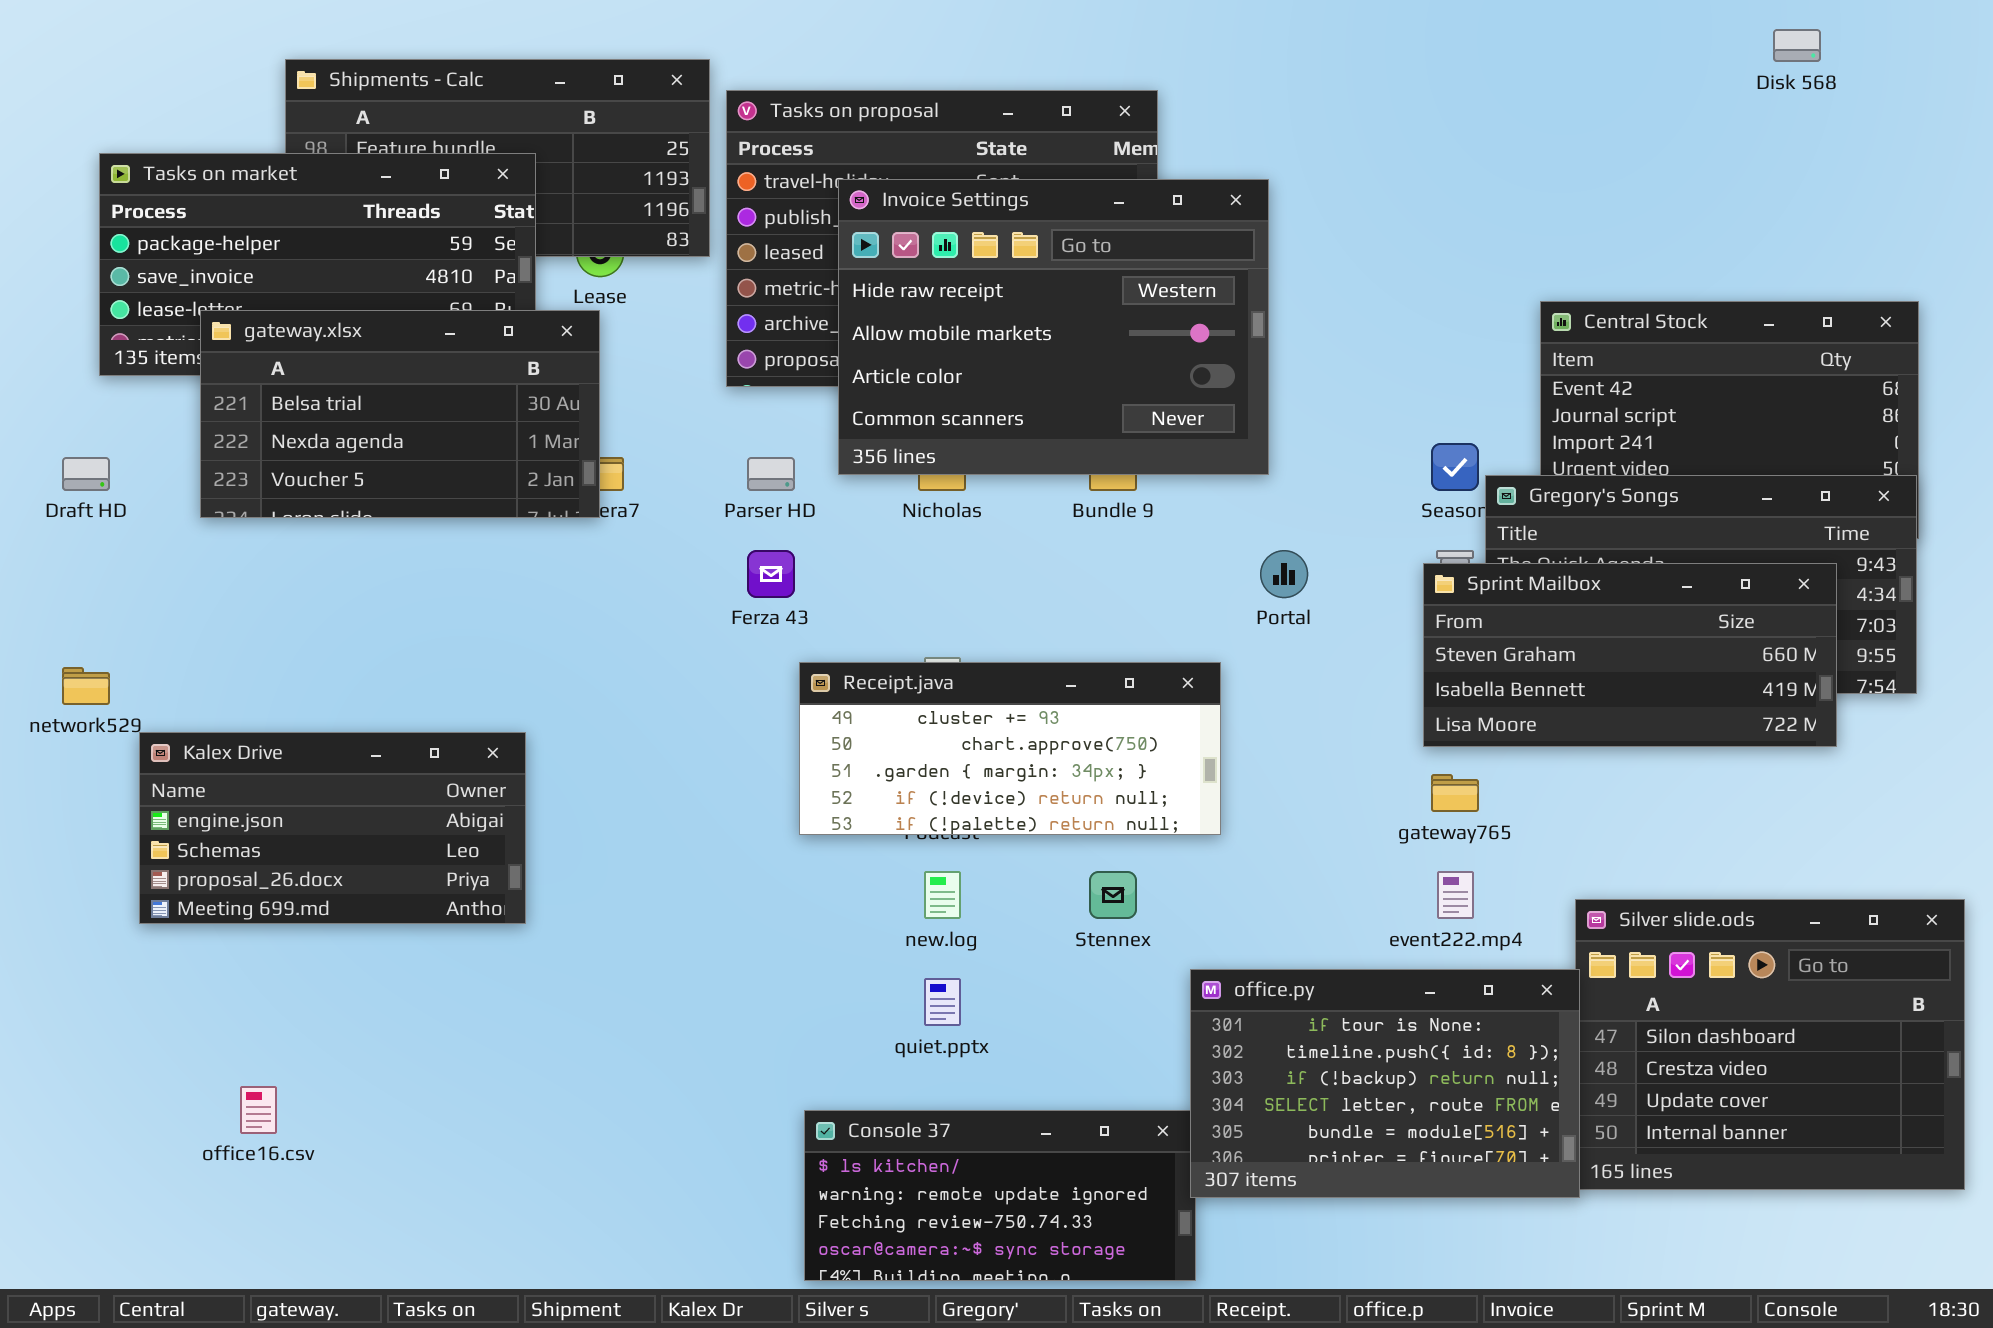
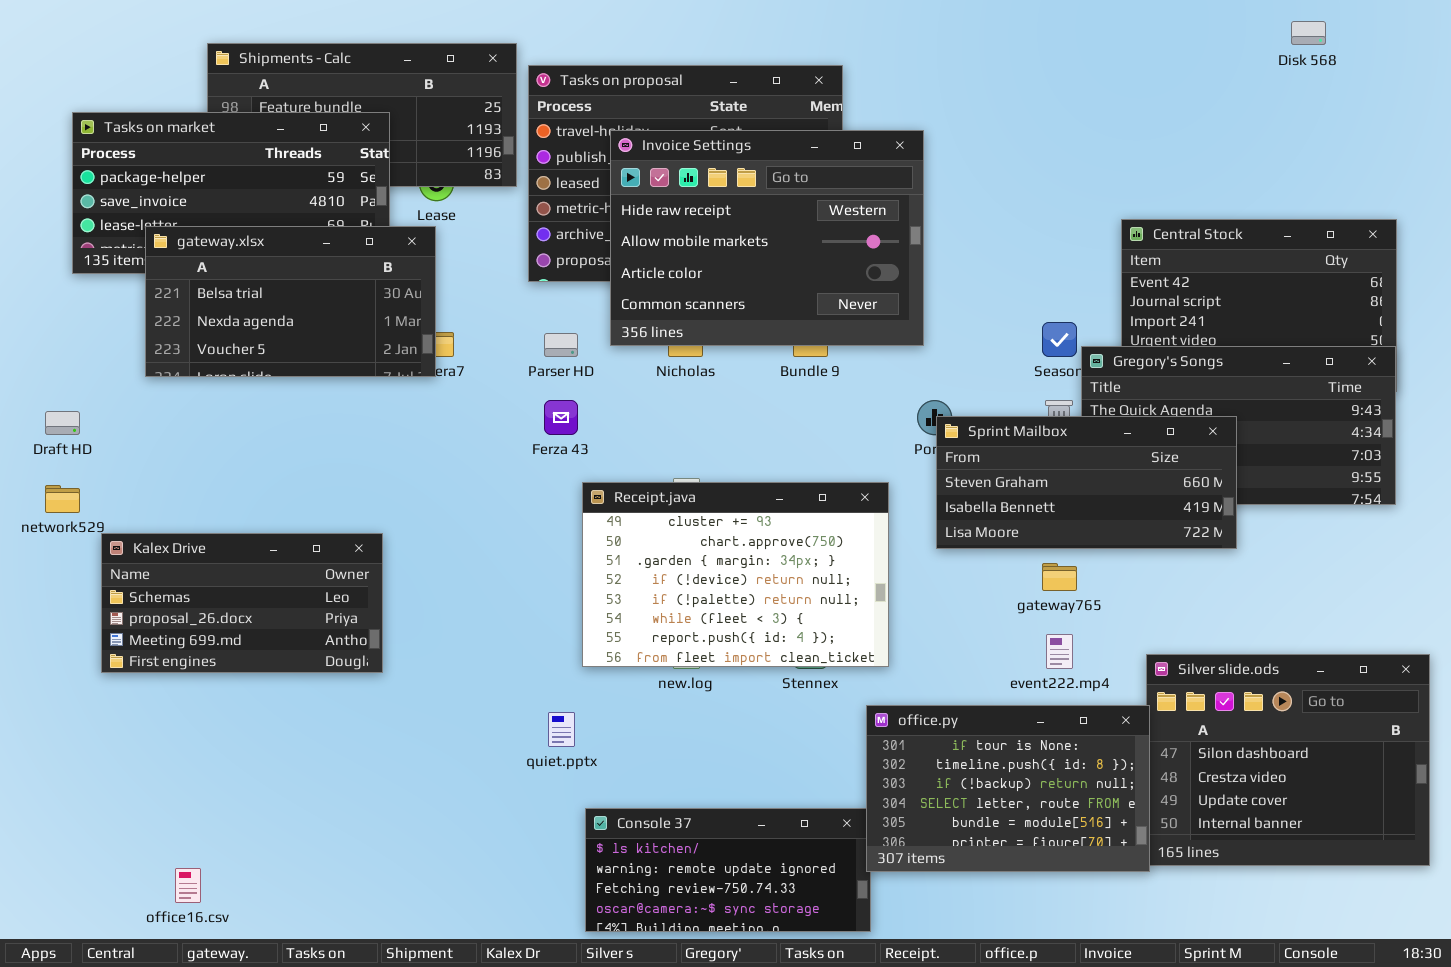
Draft HD: [62,457,110,491] -> [45,411,80,435], moved
Sprint Mailbox: [1423,563,1837,747] -> [936,416,1237,549], moved
Receipt.java: [799,662,1221,835] -> [582,482,889,667], resized
Kalex Drive: [139,732,526,924] -> [101,533,383,673], scrolled down 1 row
quiet.pptx: [924,978,961,1026] -> [548,712,575,747], moved
office16.csv: [240,1086,277,1134] -> [175,868,201,903], moved

